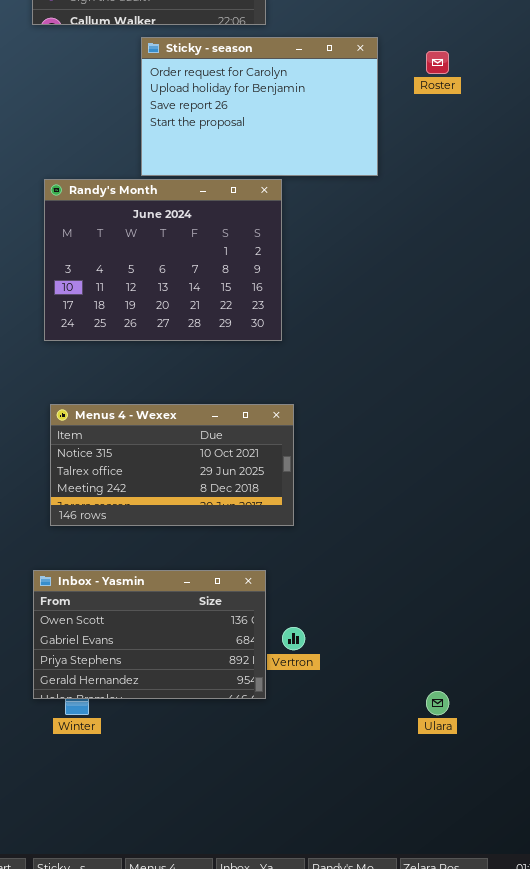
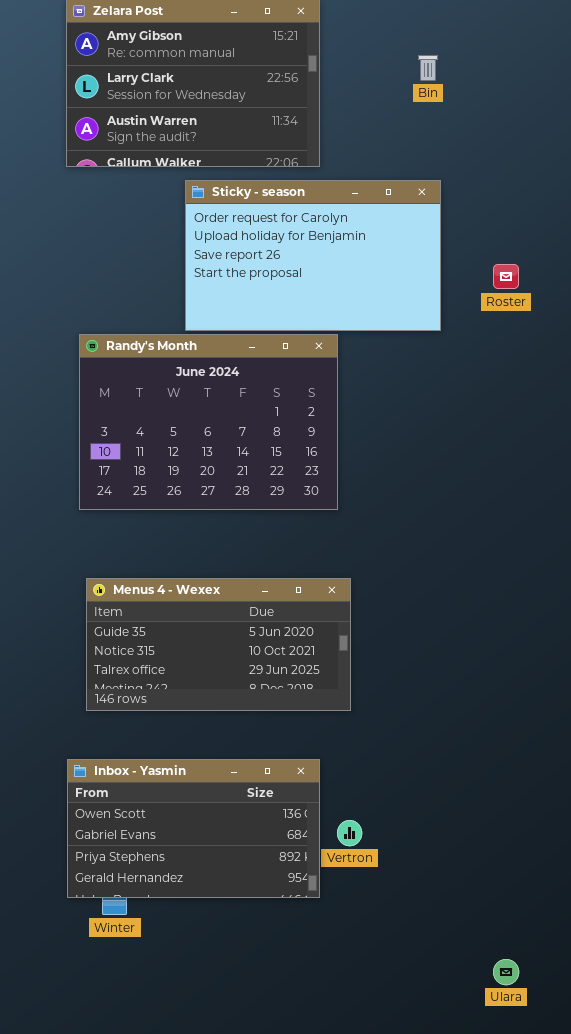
Roster: [426,51,449,74] -> [493,264,519,289], moved
Menus 4 - Wexex: [50,404,294,526] -> [86,578,351,711], scrolled up 1 row
Ulara: [426,691,449,715] -> [493,959,519,985], moved

